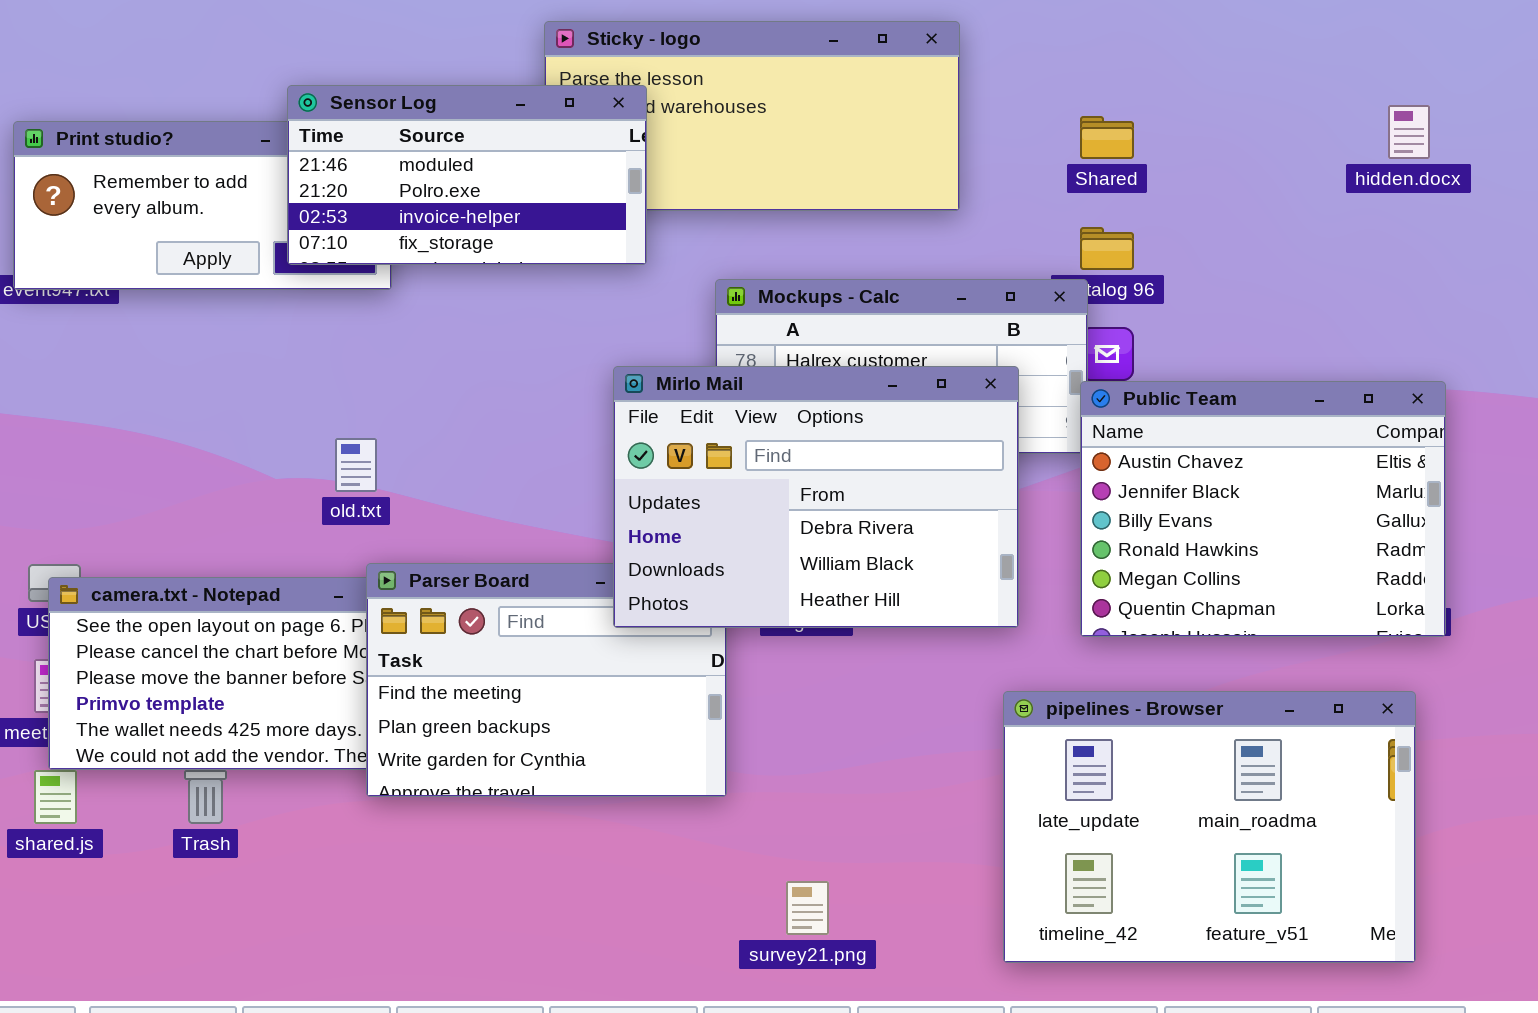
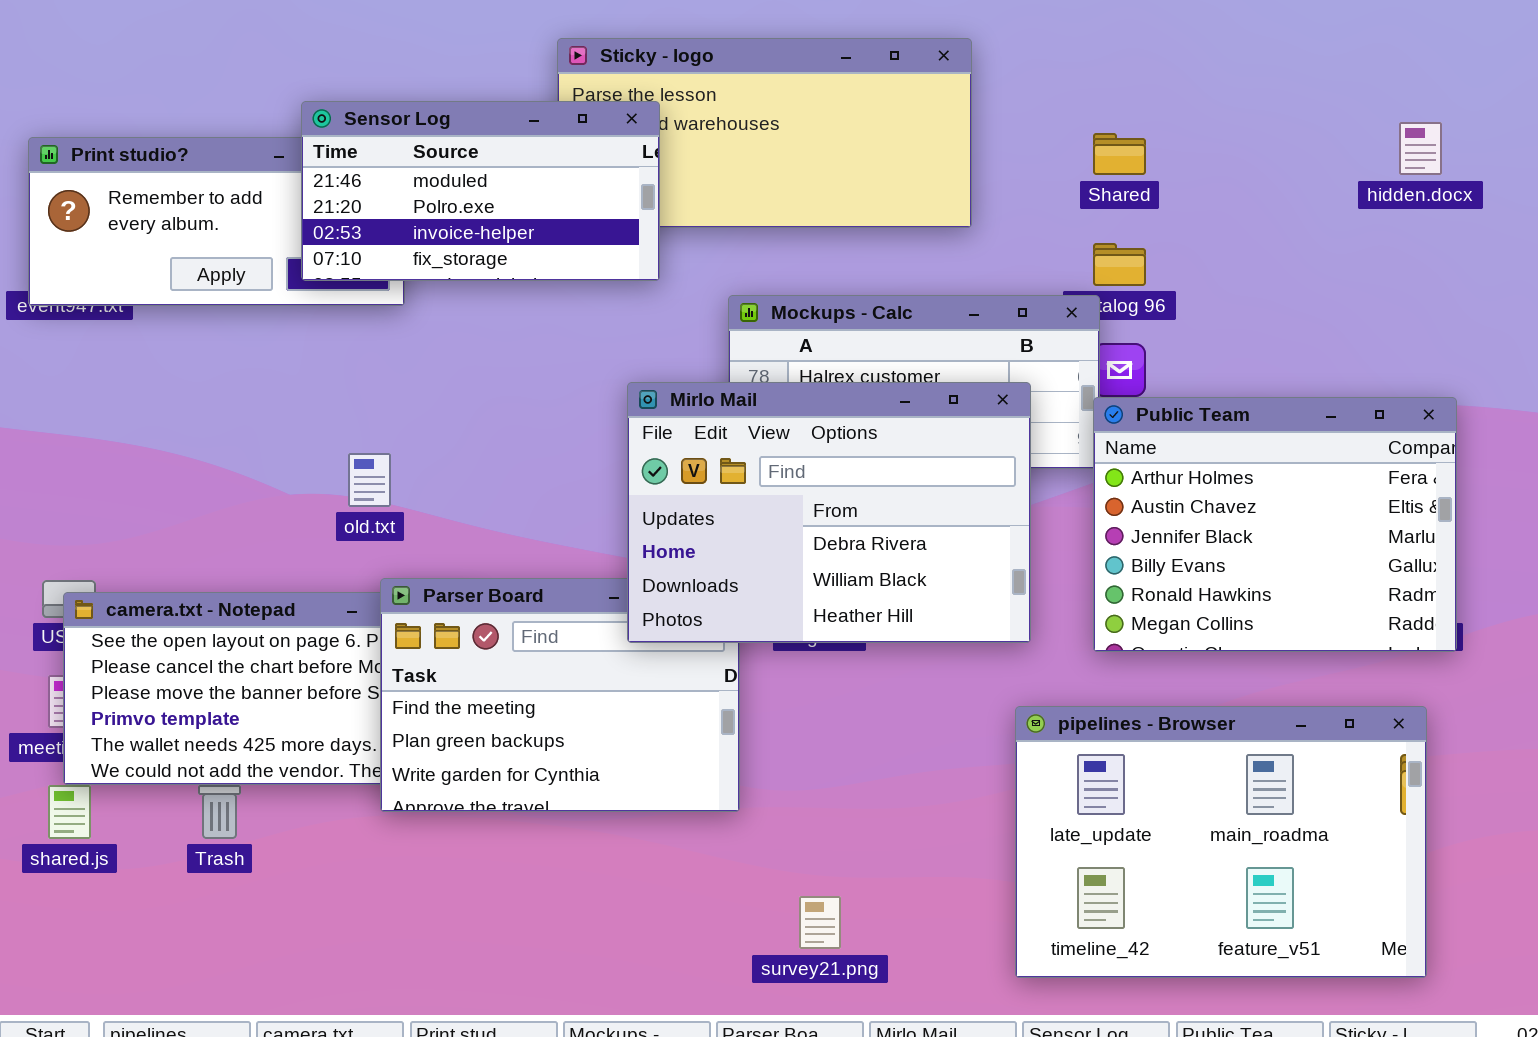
Public Team: [1080,381,1446,637] -> [1093,397,1457,652], scrolled up 1 row

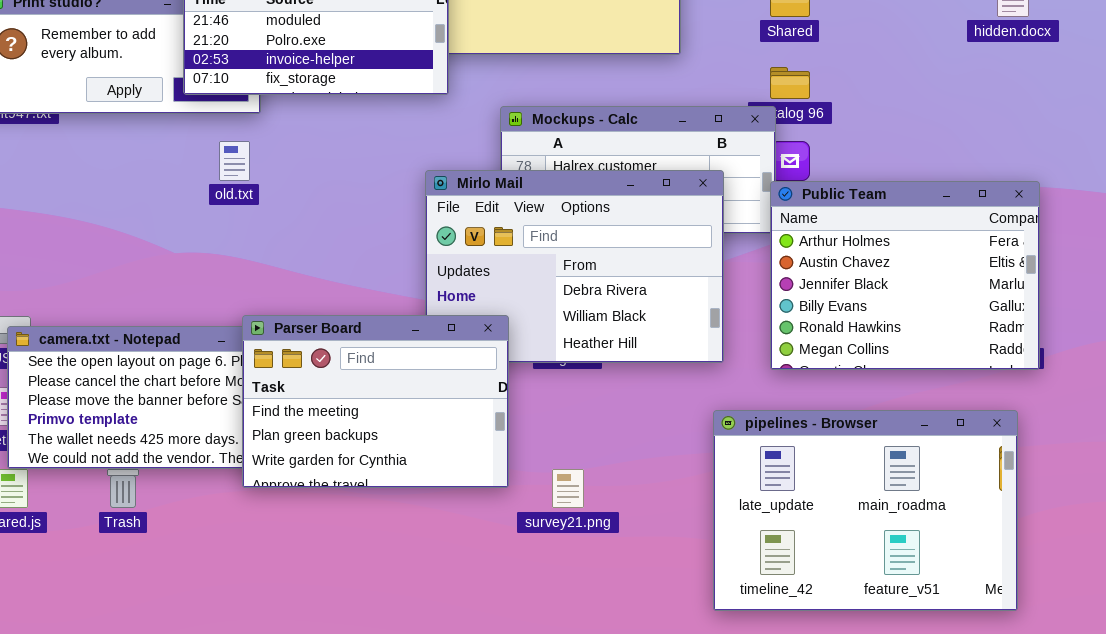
old.txt: [348,453,391,507] -> [219,141,250,181], moved
Parser Board: [380,578,740,812] -> [242,315,509,488], raised
survey21.png: [799,896,841,949] -> [552,469,584,508], moved

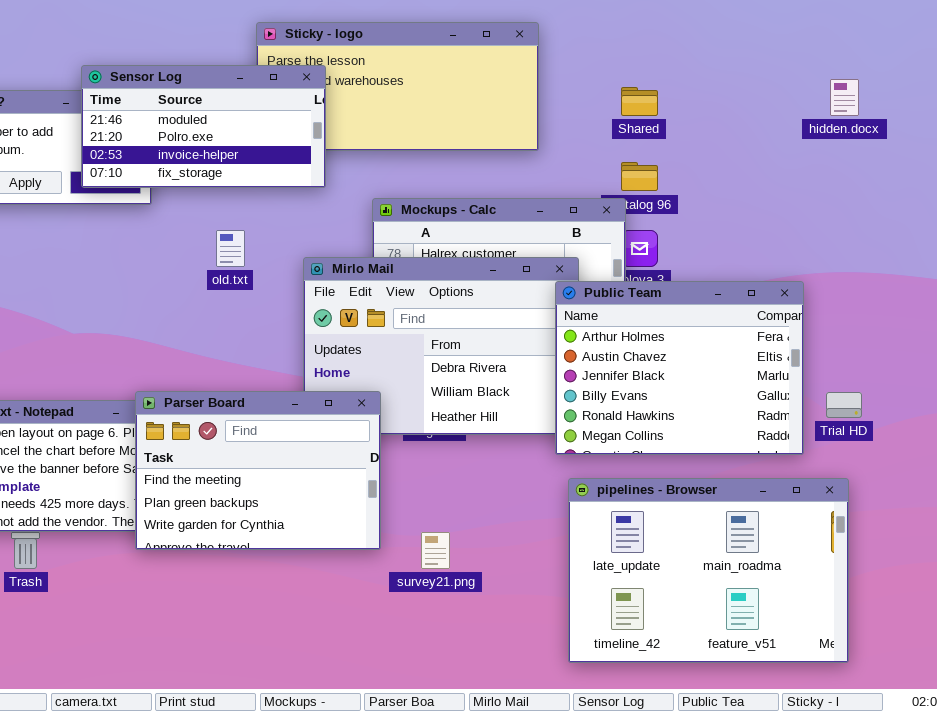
old.txt: [219,141,250,181] -> [216,230,245,267], moved
Public Team: [770,181,1040,370] -> [555,281,804,455], moved

